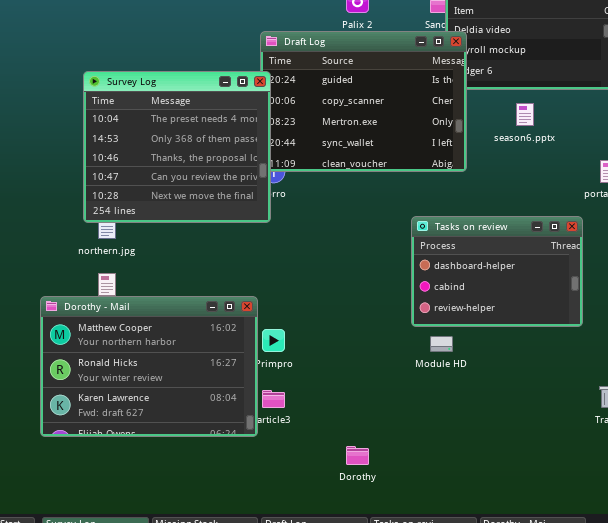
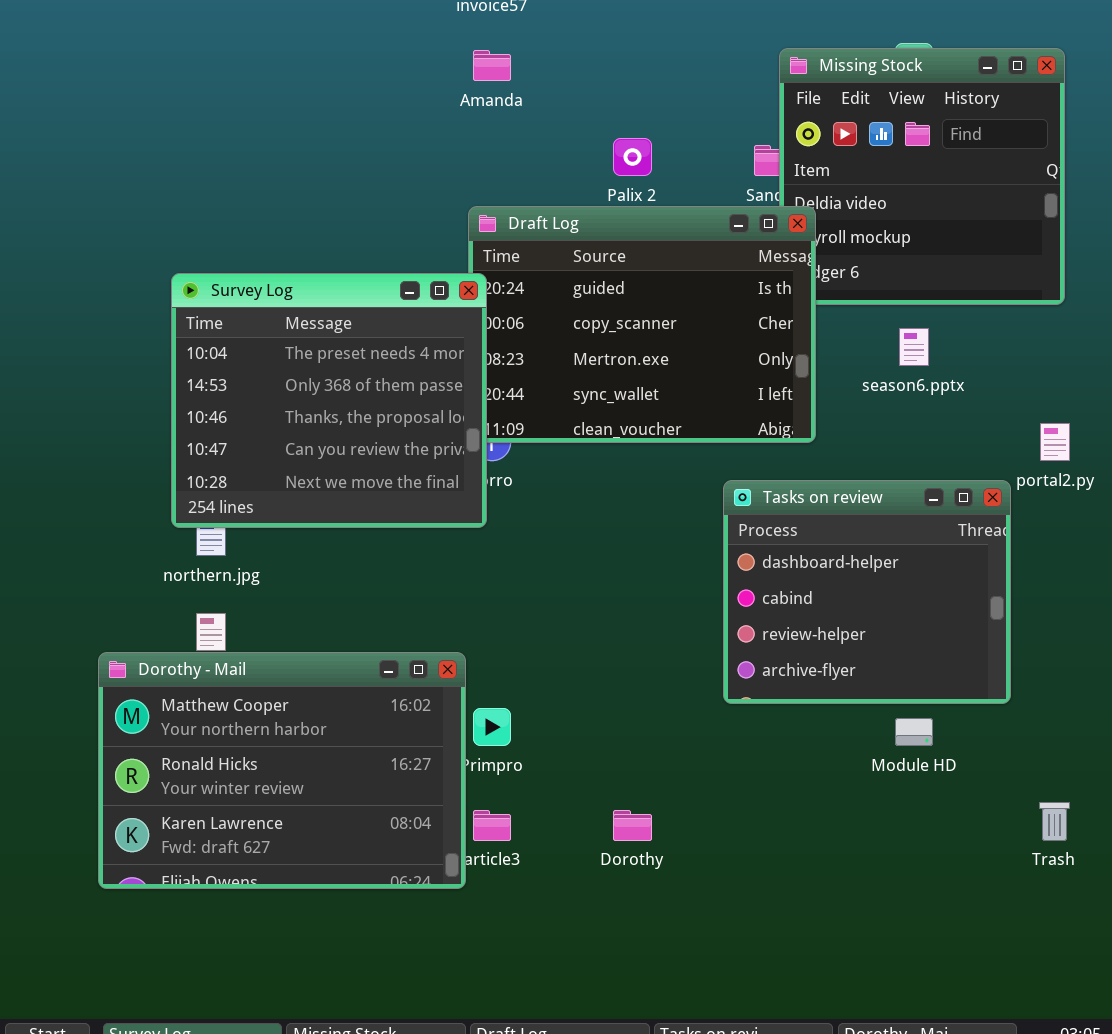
Tasks on review: [411,216,583,327] -> [723,480,1011,704], resized
Module HD: [430,336,453,352] -> [895,718,933,746], moved
Dorothy: [346,446,369,465] -> [613,810,652,841], moved

